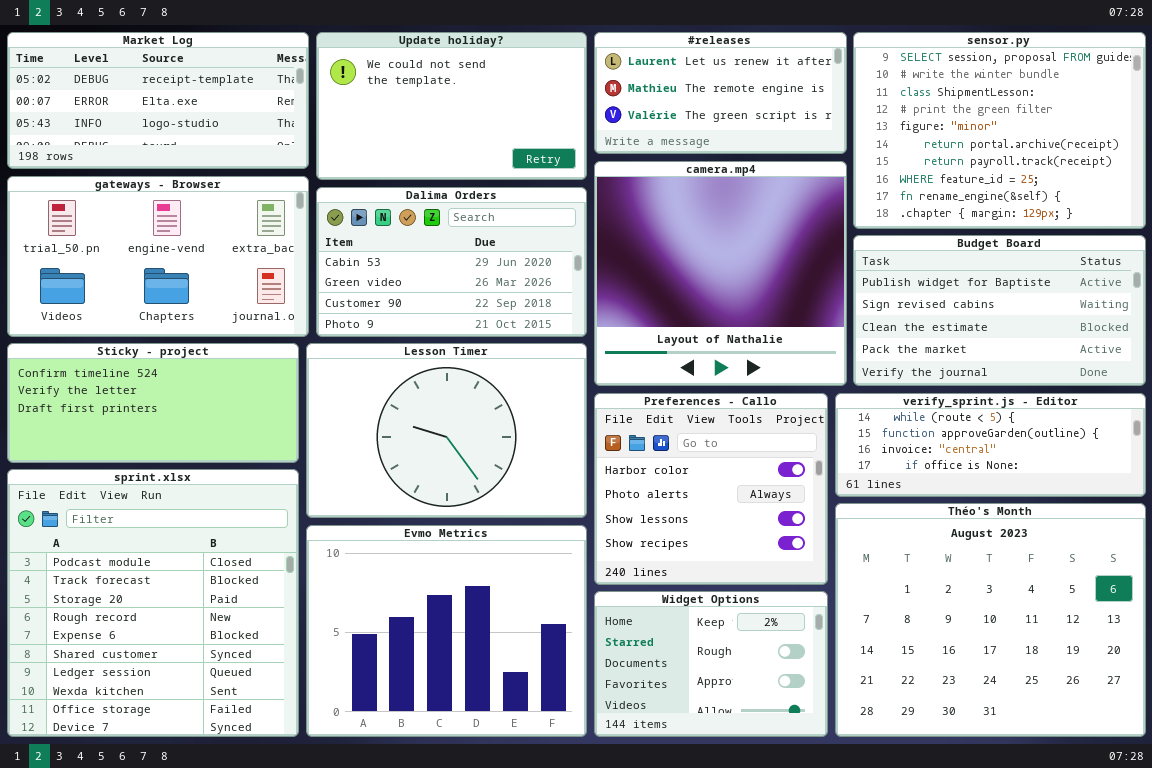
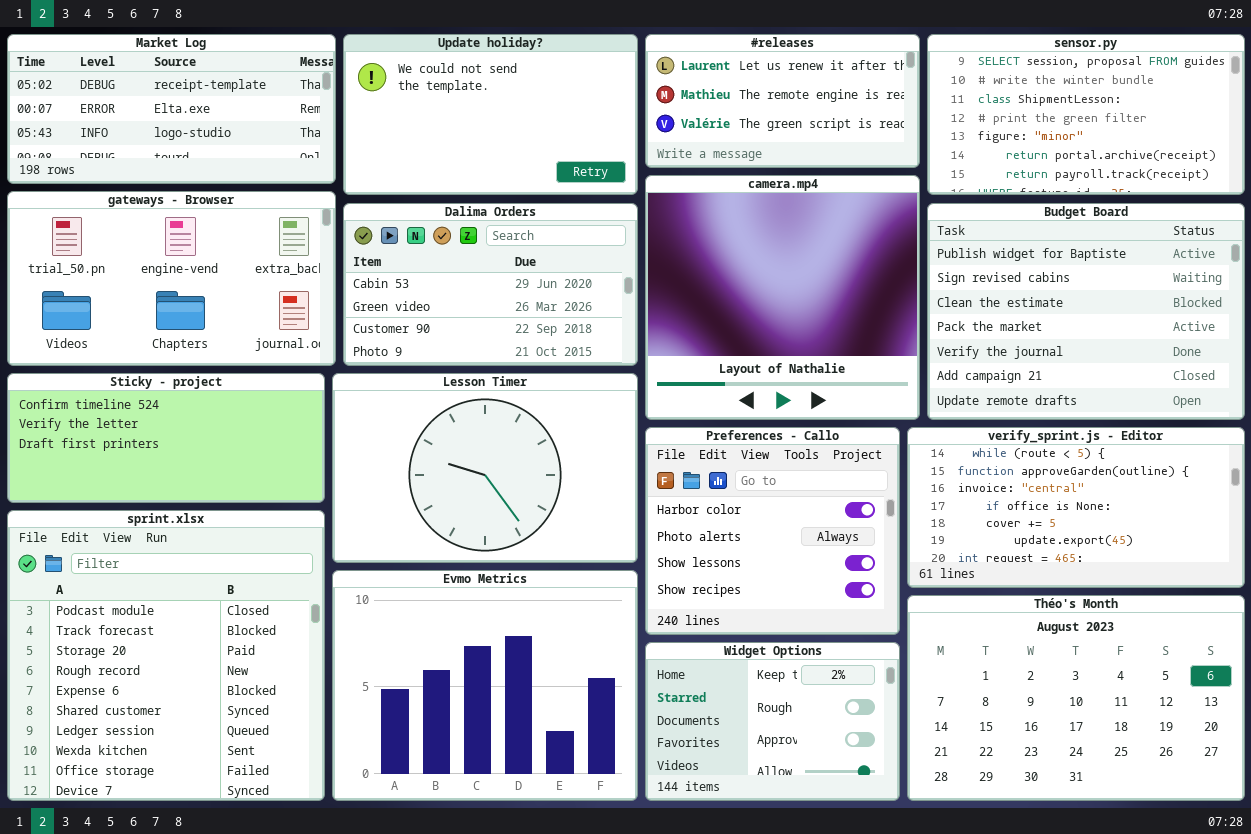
sensor.py: [853,32,1146,229] -> [927,34,1245,195], resized
Budget Board: [853,235,1146,386] -> [927,203,1245,420], resized
verify_sprint.js - Editor: [835,393,1146,497] -> [907,427,1245,588], resized
Théo's Month: [835,503,1146,737] -> [907,595,1245,801], resized

